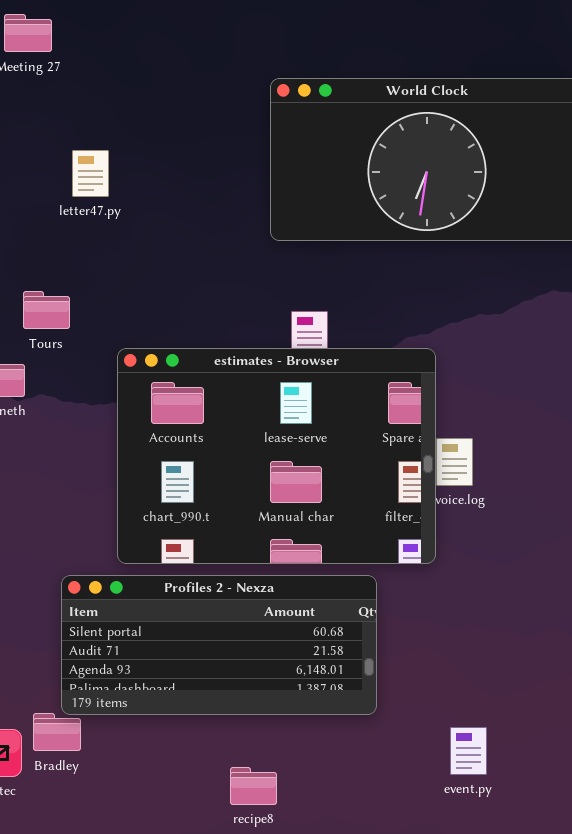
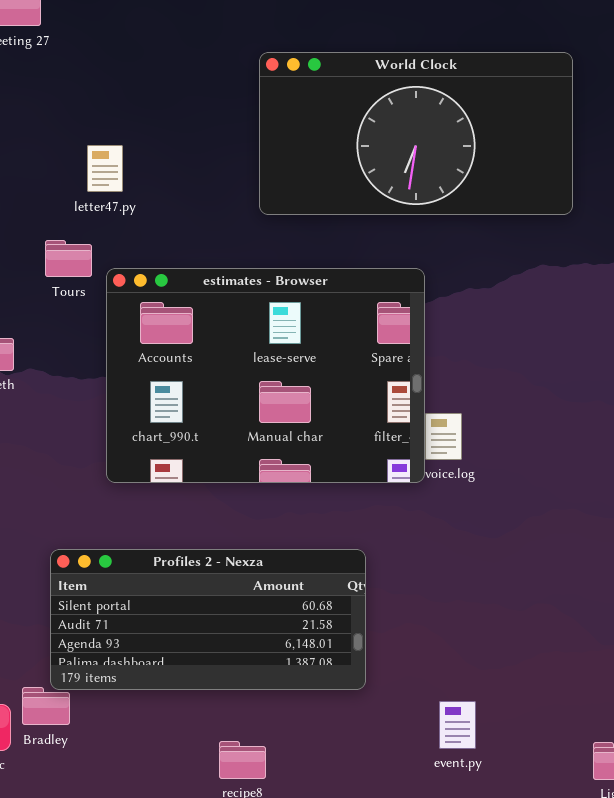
letter47.py: [72,150,109,197] -> [87,145,123,192], moved
Tours: [23,291,70,329] -> [45,240,92,277], moved
estimates - Browser: [117,348,436,564] -> [106,268,425,483], moved

